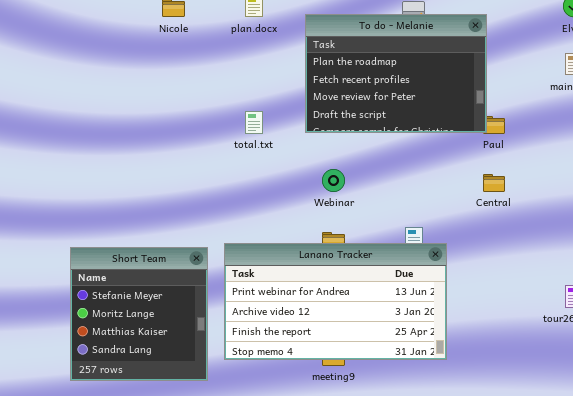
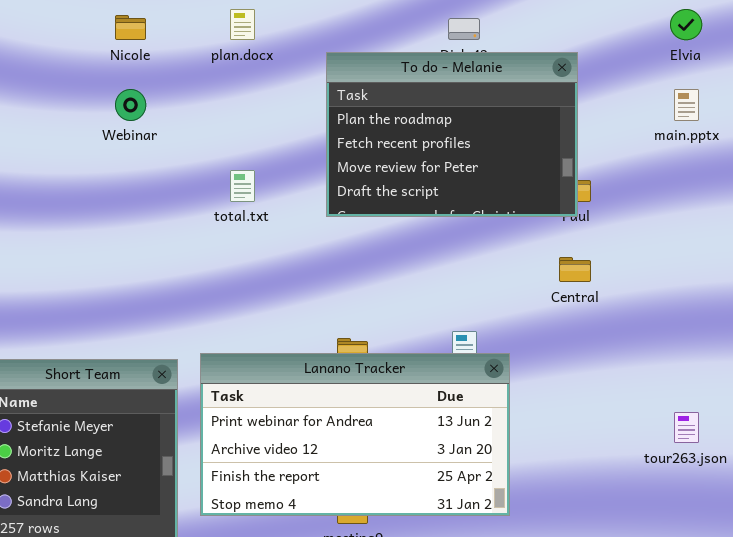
To do - Melanie: [305,14,487,133] -> [326,52,578,217], moved
Webinar: [322,169,345,192] -> [115,89,146,121], moved

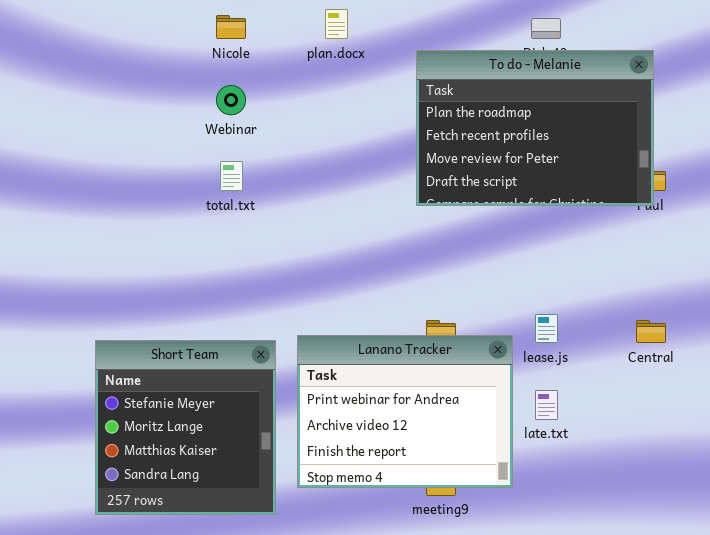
total.txt: [230,170,255,202] -> [220,161,243,191], moved
Central: [559,257,591,282] -> [636,320,666,343], moved
Lanano Tracker: [200,353,510,516] -> [297,335,513,488], resized

